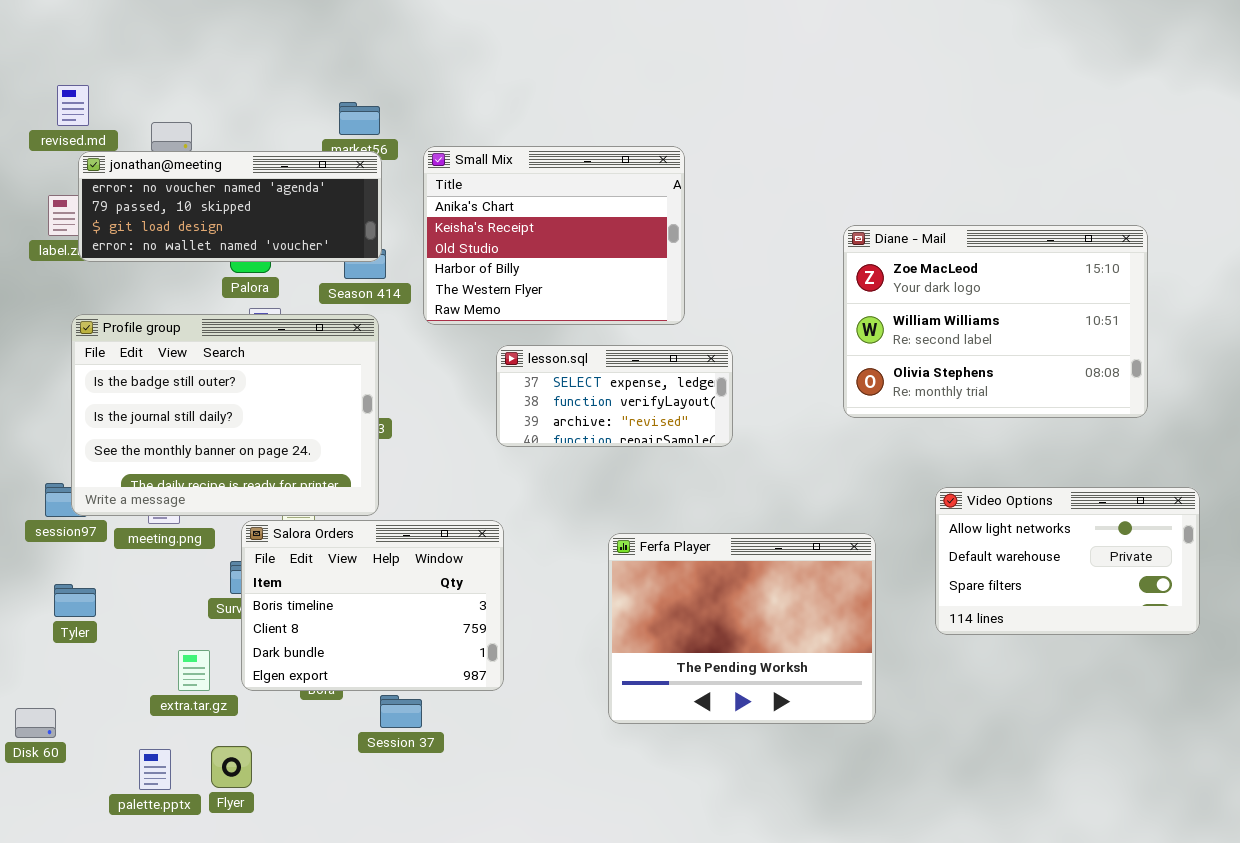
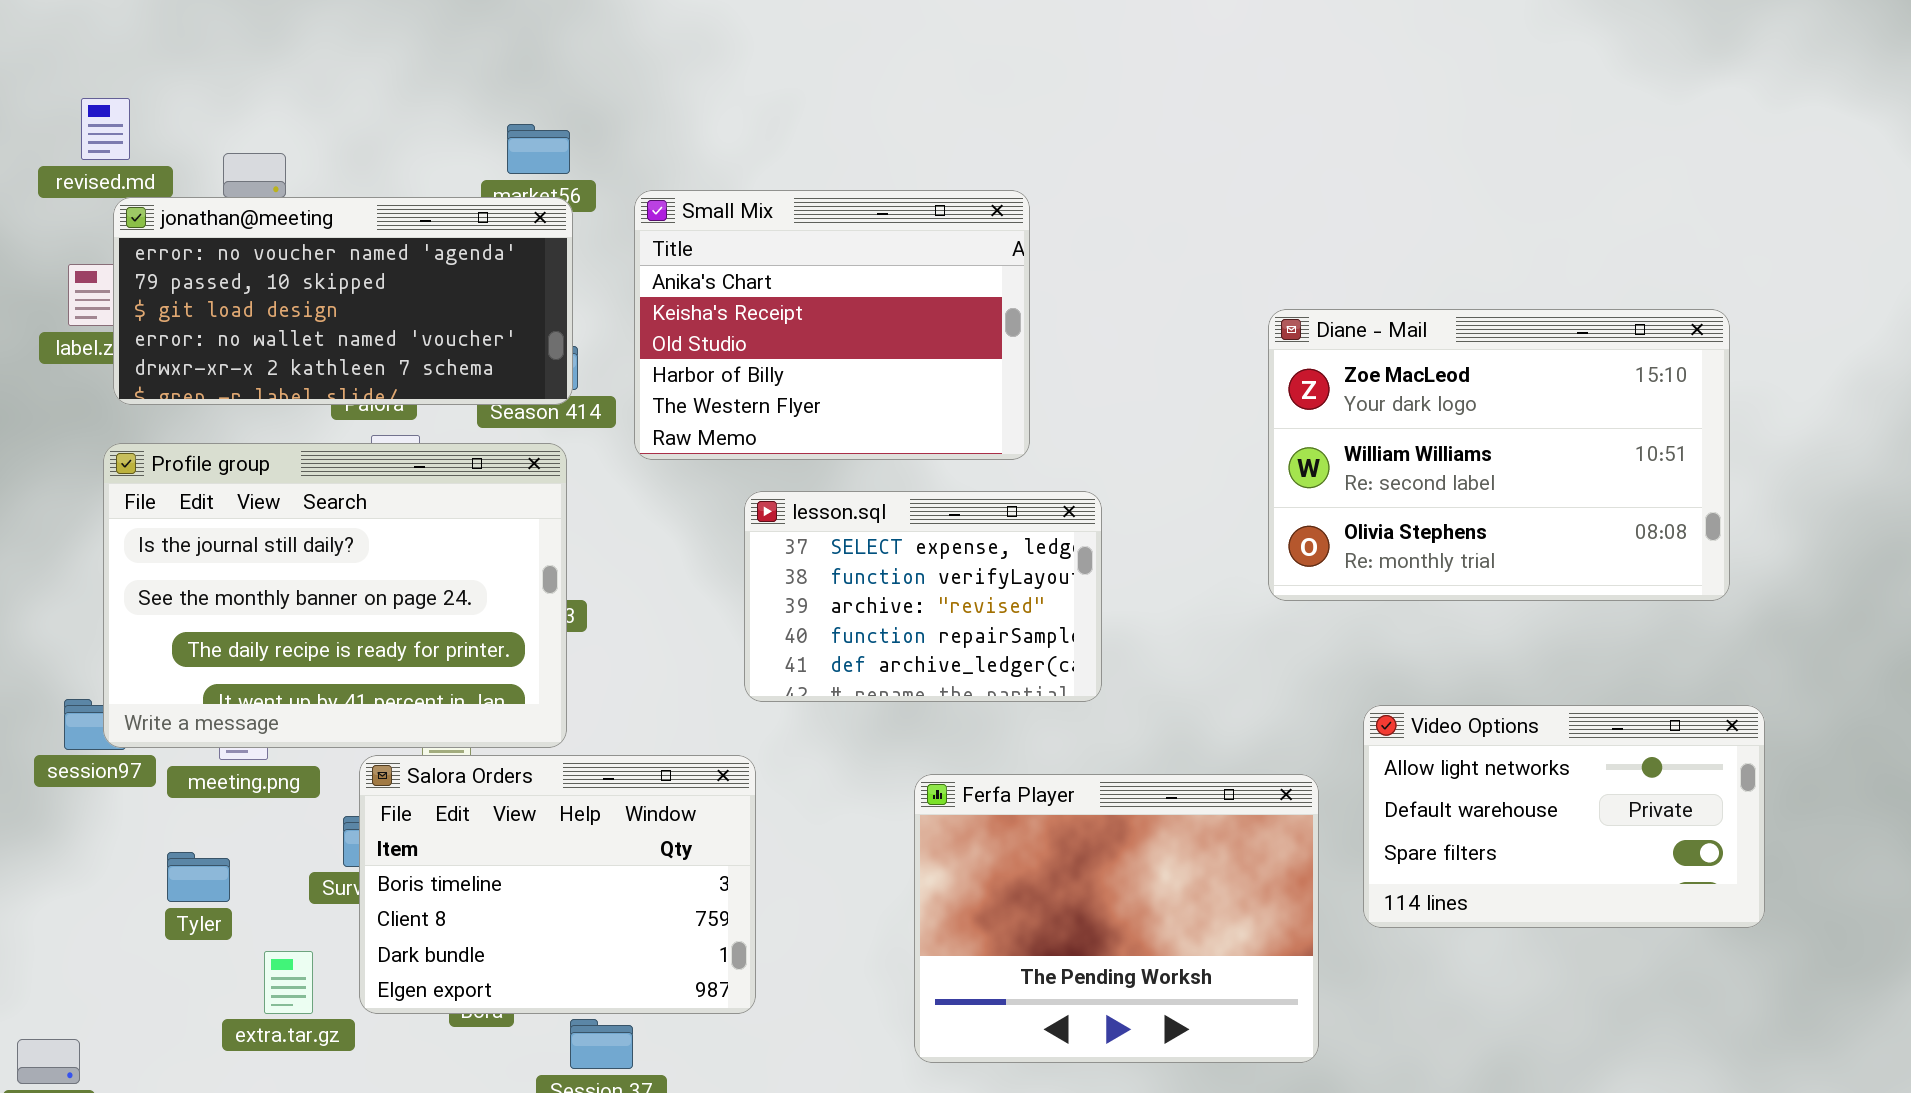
jonathan@meeting: [78,151,382,262] -> [113,197,573,405], resized
Profile group: [71,314,379,516] -> [103,443,567,748], scrolled down 1 row
lesson.sql: [496,345,733,447] -> [744,491,1102,702], resized
Video Options: [935,487,1200,635] -> [1363,705,1765,928], moved
Tyler: [54,584,96,617] -> [167,852,230,902], moved

